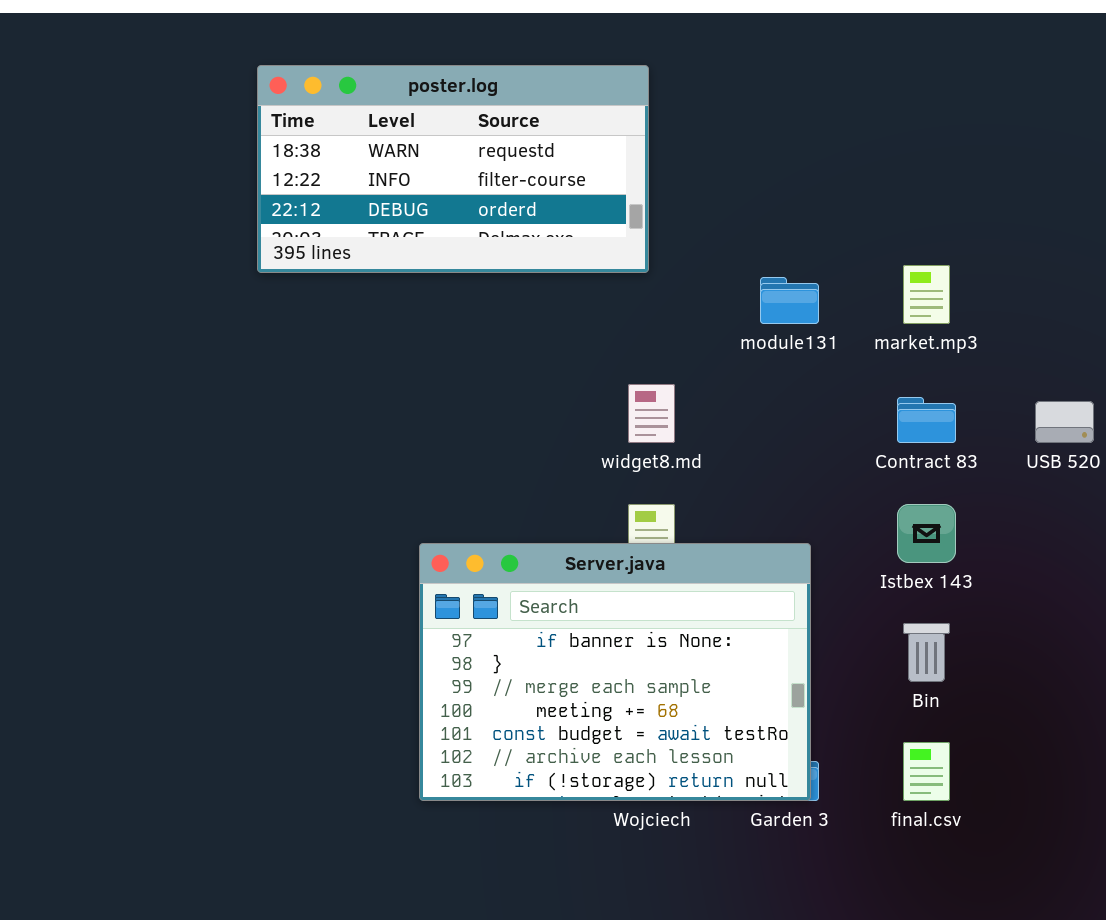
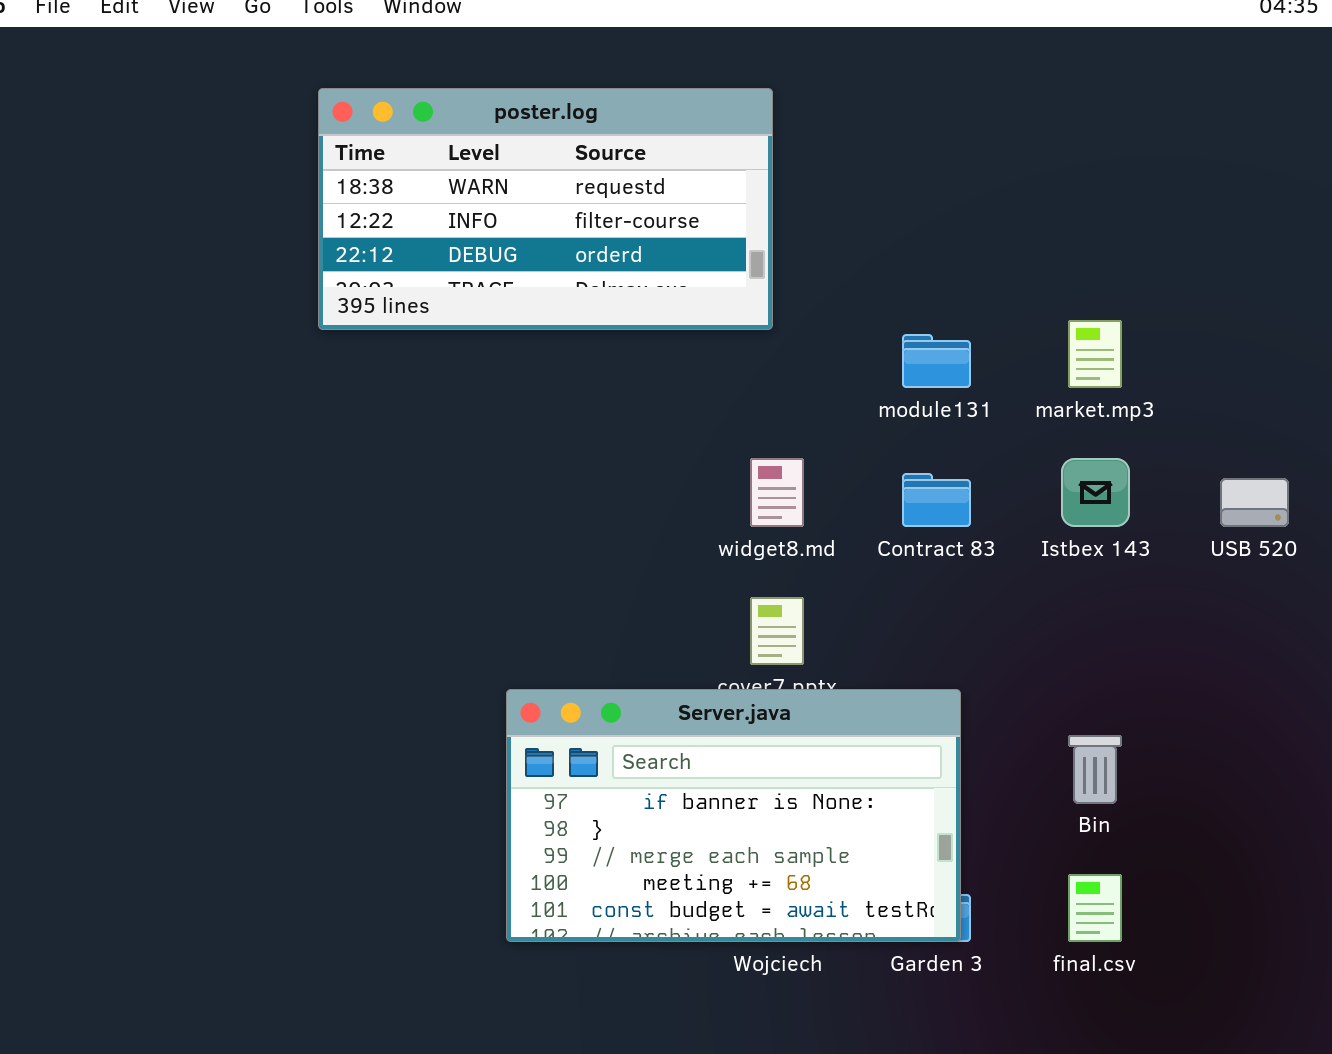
Contract 83: [897,397,956,443] -> [902,473,971,527], moved
Istbex 143: [897,504,956,563] -> [1061,458,1130,527], moved
Server.java: [419,543,811,801] -> [506,689,961,942], resized

